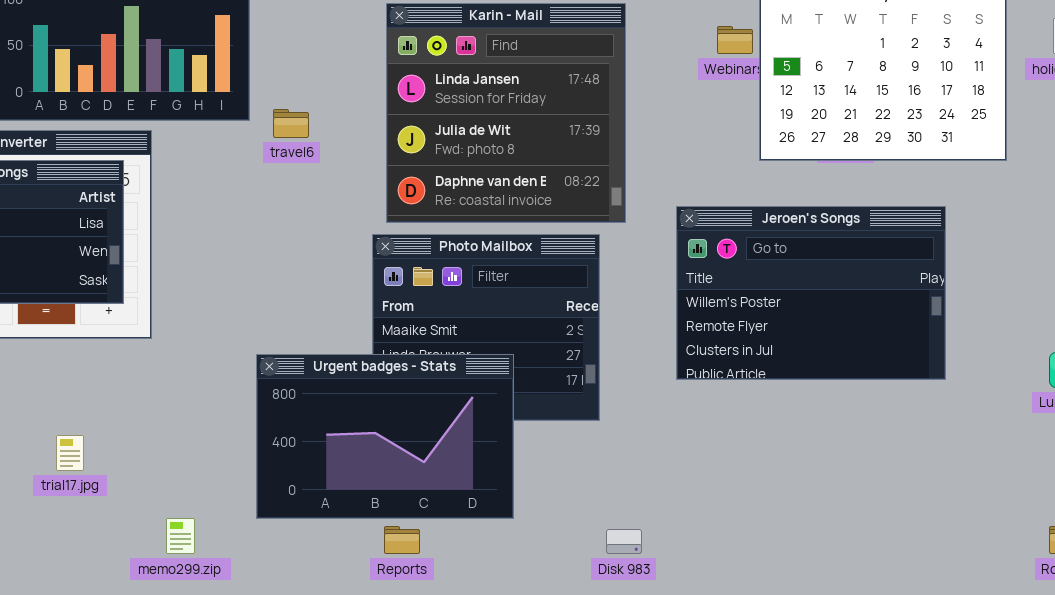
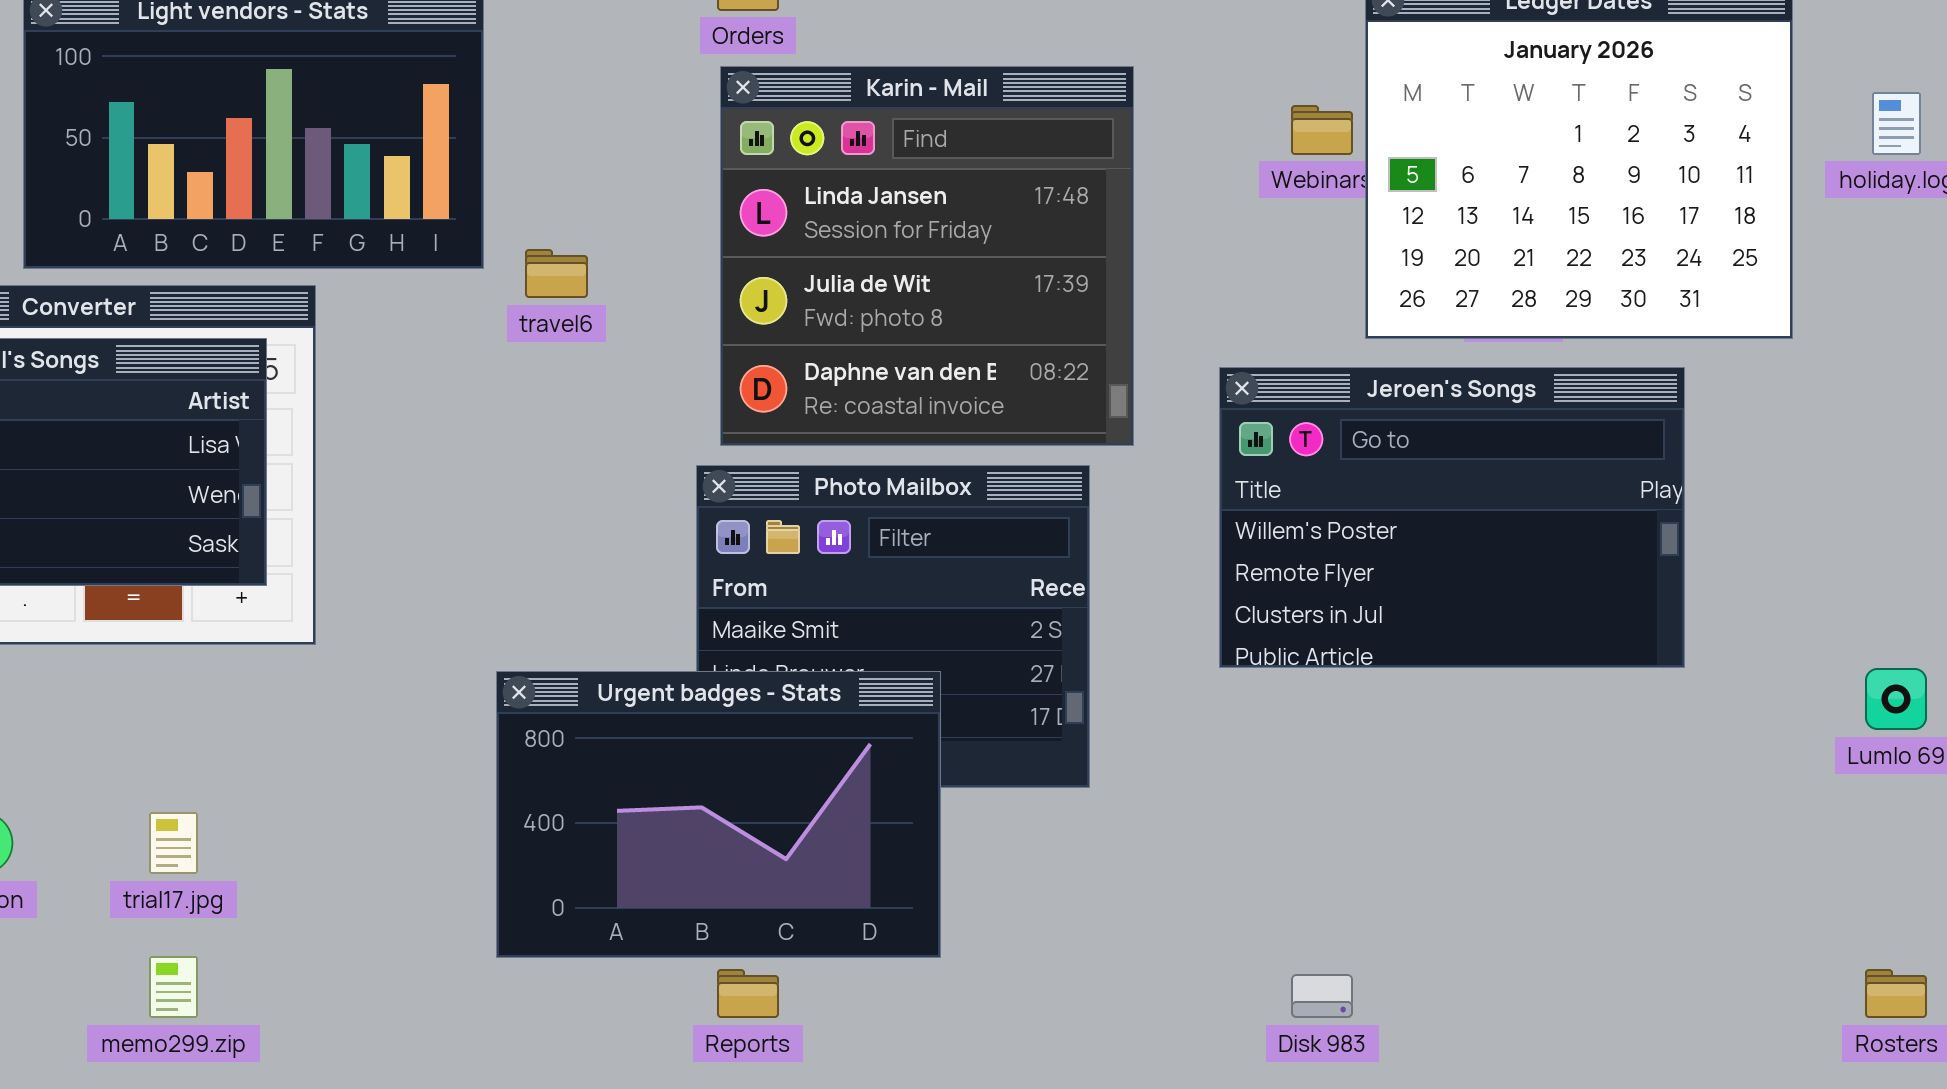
Jeroen's Songs: [676,206,946,380] -> [1219,367,1685,668], moved
memo299.zip: [166,518,195,554] -> [149,956,198,1018], moved
Disk 983: [606,529,642,554] -> [1291,974,1353,1018], moved

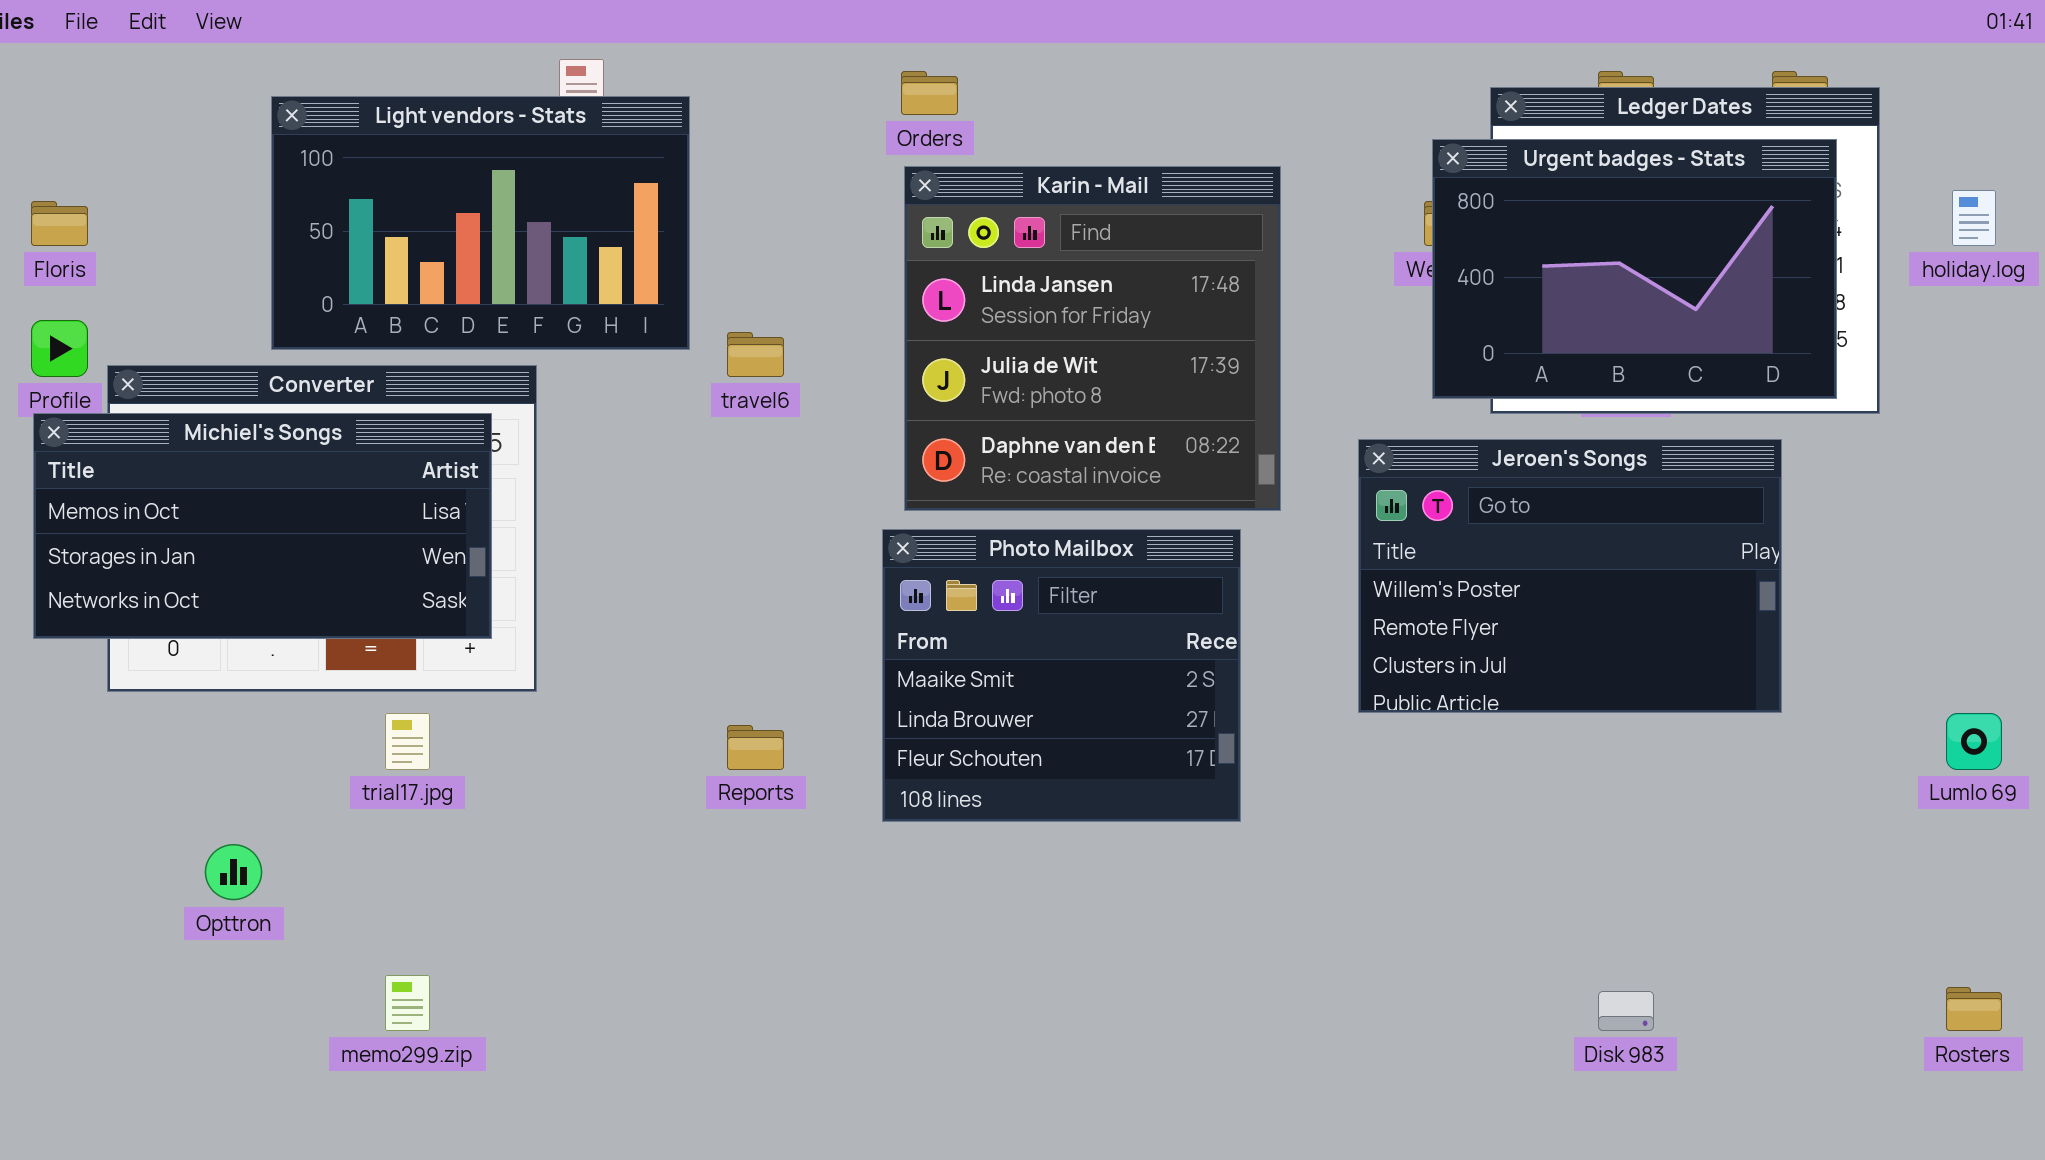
Urgent badges - Stats: [496,671,941,958] -> [1432,139,1837,399], moved
trial17.jpg: [149,812,198,874] -> [385,713,430,770], moved
Reports: [717,969,779,1018] -> [727,725,784,770], moved
Disk 983: [1291,974,1353,1018] -> [1598,991,1654,1031], moved

